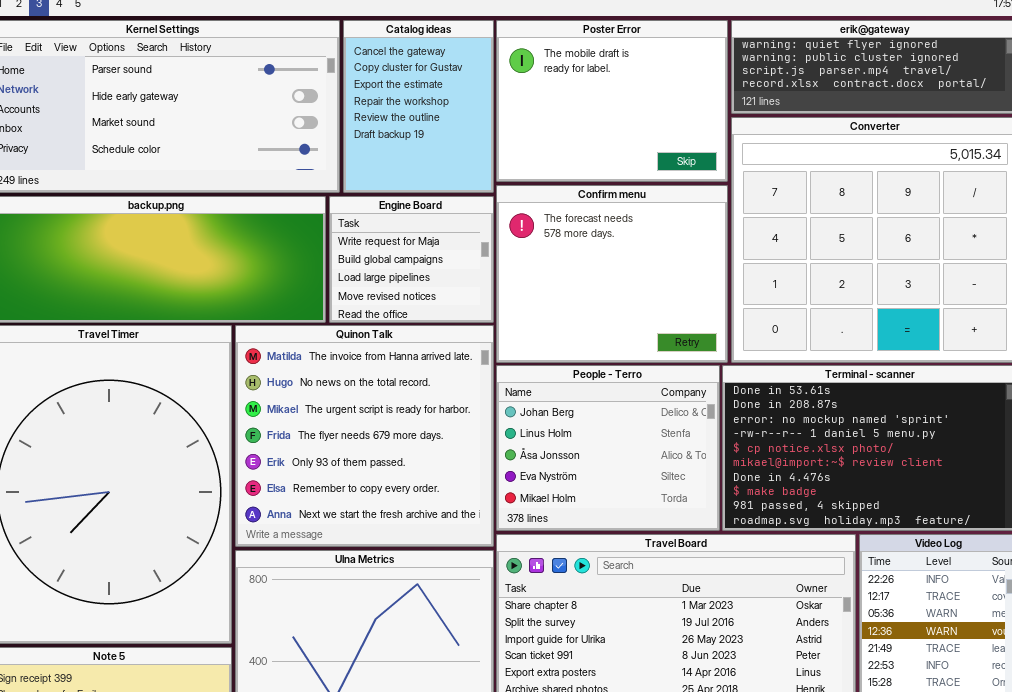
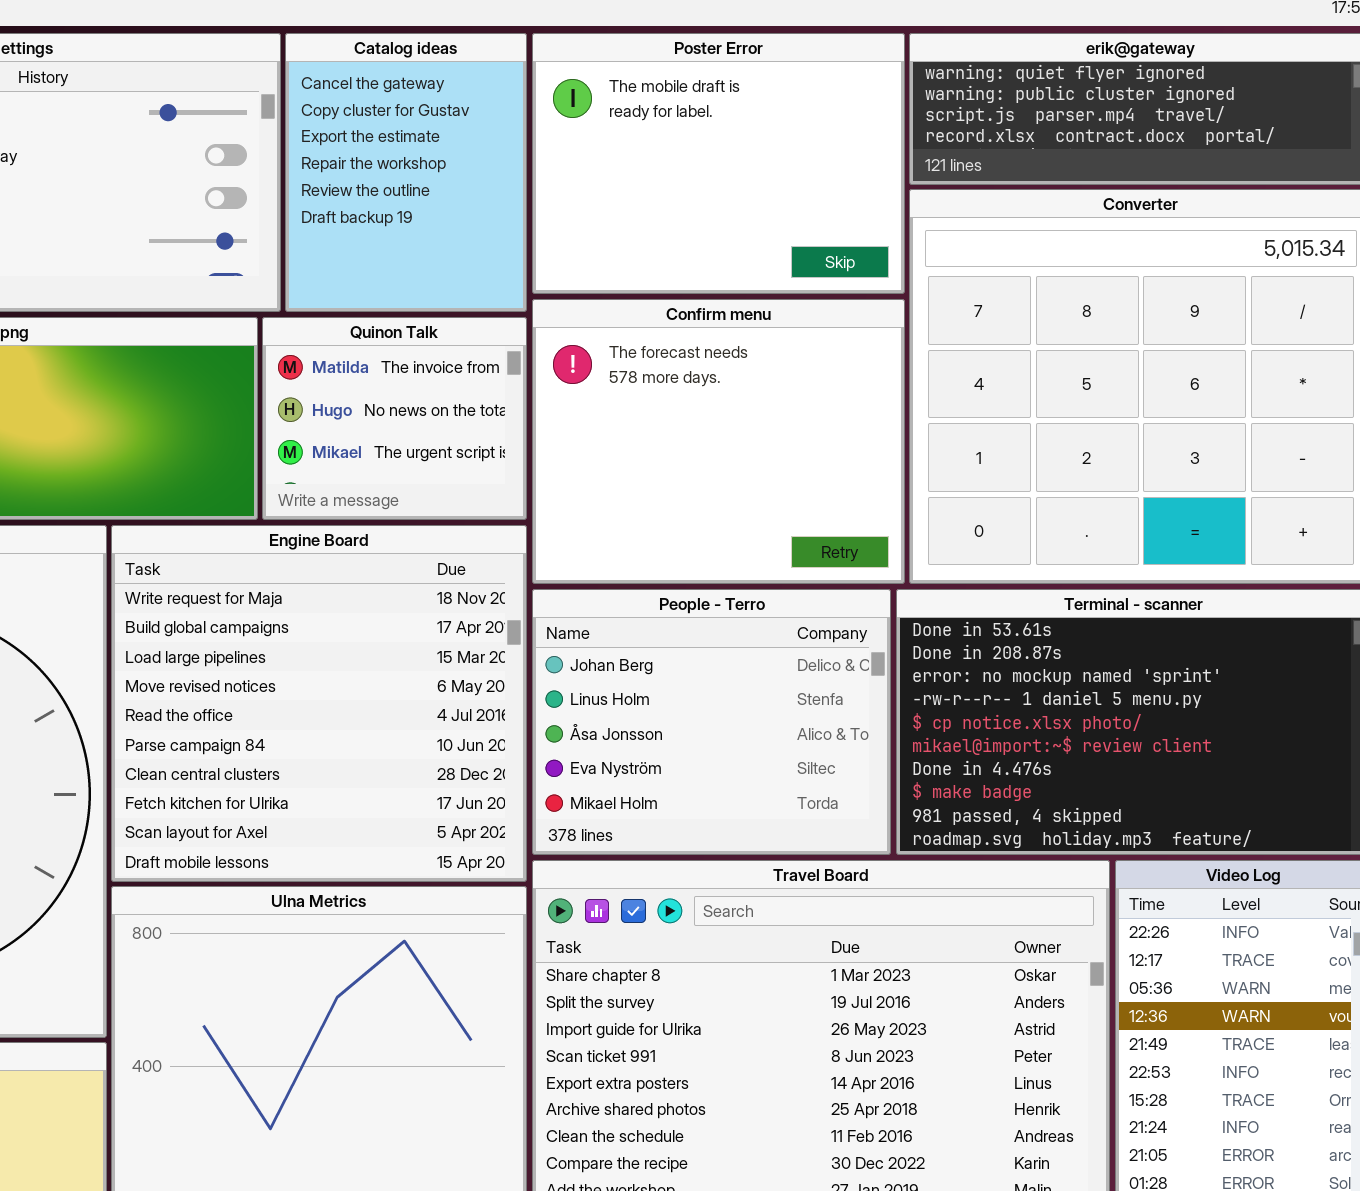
Engine Board: [329,196,494,323] -> [111,525,527,882], moved, resized
Quinon Talk: [235,325,494,547] -> [262,317,527,520], moved, resized

